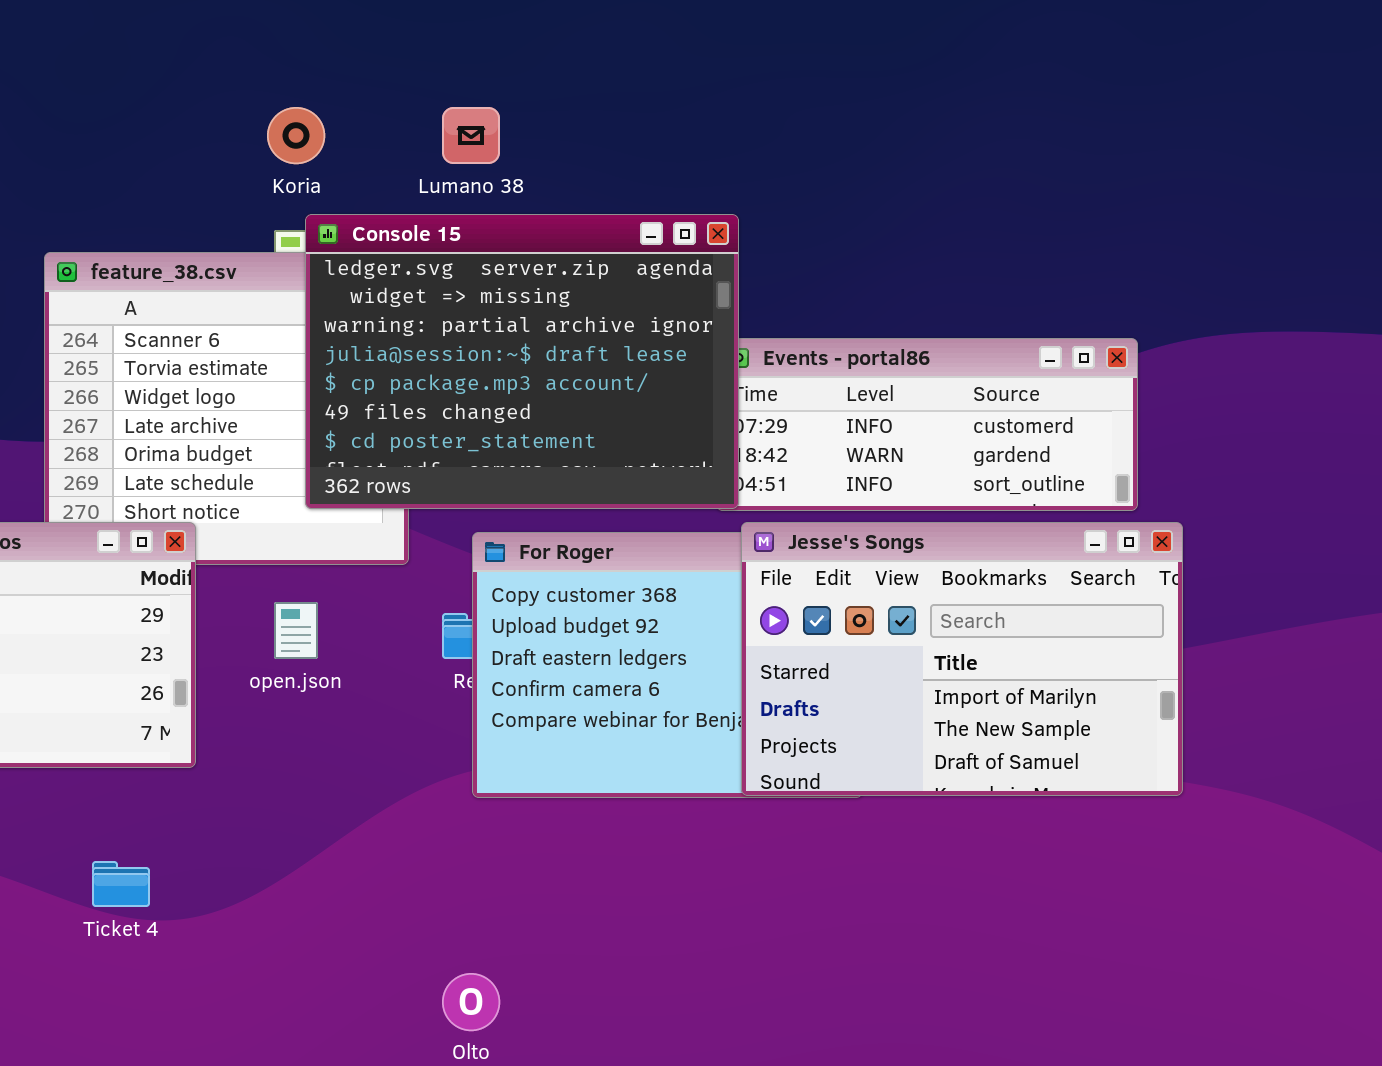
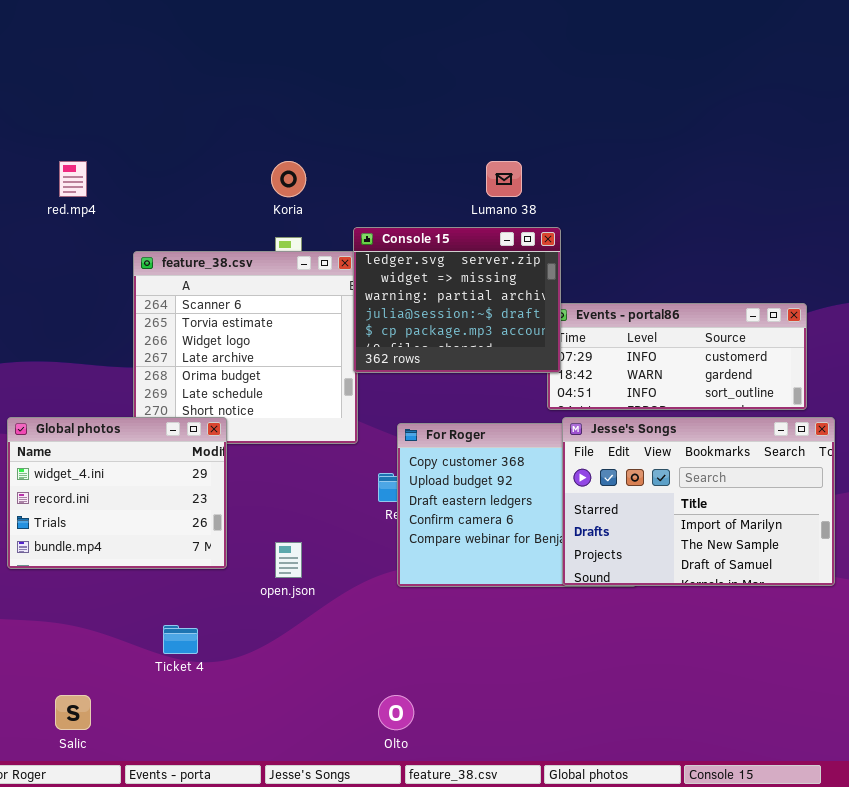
Lumano 38: [442,107,500,164] -> [486,161,522,197], moved
Console 15: [305,214,739,509] -> [353,227,561,373], resized
open.json: [274,602,318,659] -> [275,542,302,578], moved

